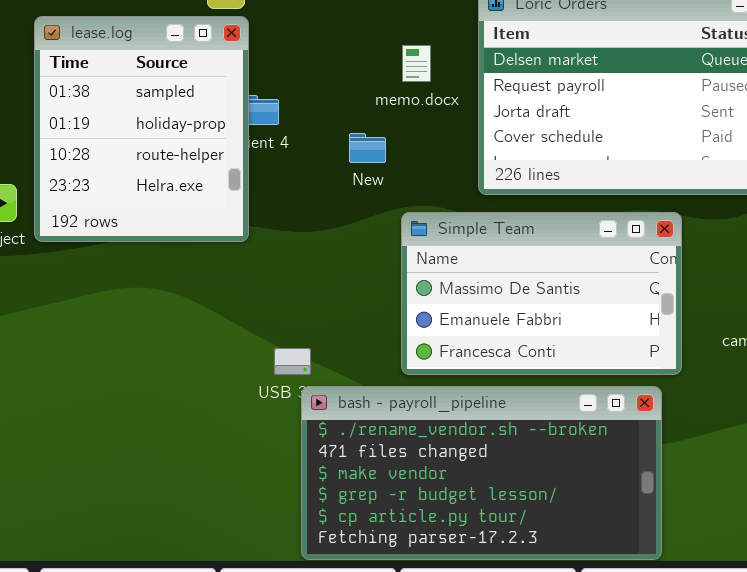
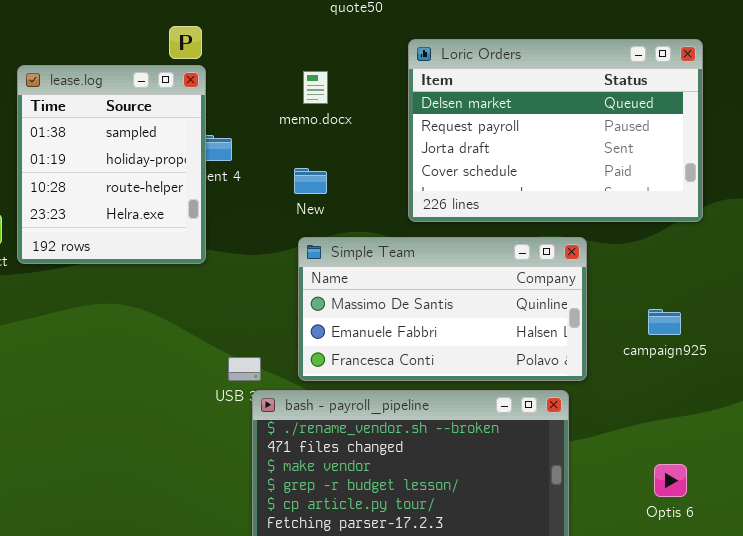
memo.docx: [402,45,431,82] -> [303,71,328,104], moved
Simple Team: [401,212,682,375] -> [298,237,587,381], resized

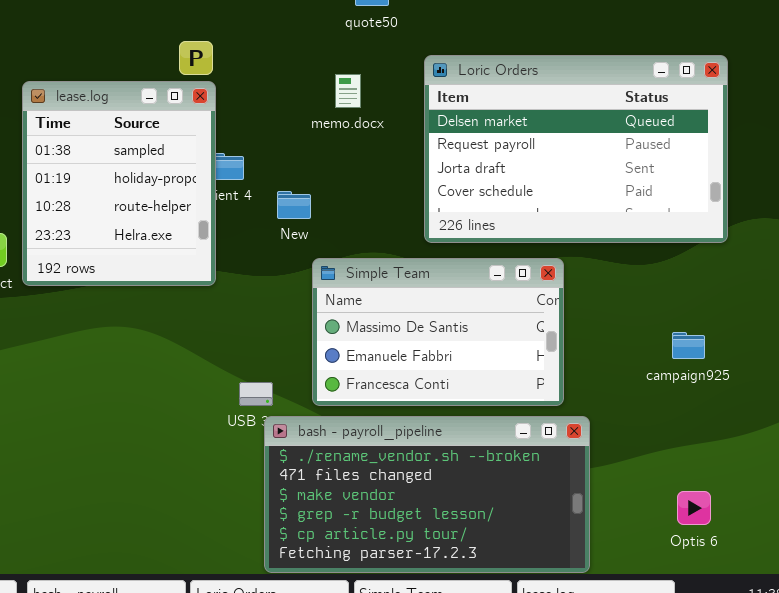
memo.docx: [303,71,328,104] -> [335,74,361,108], moved
New: [294,168,327,194] -> [277,191,311,219], moved
Simple Team: [298,237,587,381] -> [312,258,564,406], resized

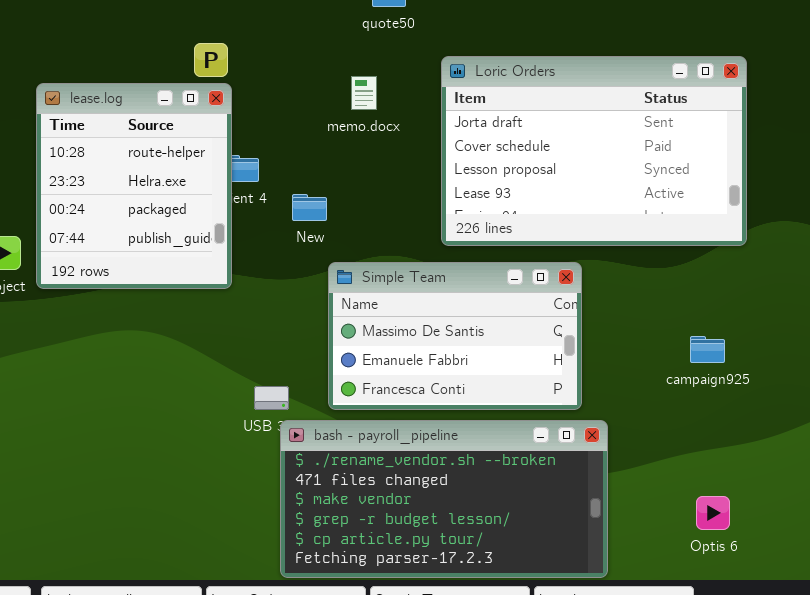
Loric Orders: [424,55,728,243] -> [441,56,747,246], scrolled down 2 rows
lease.log: [22,81,216,286] -> [36,83,232,289], scrolled down 2 rows

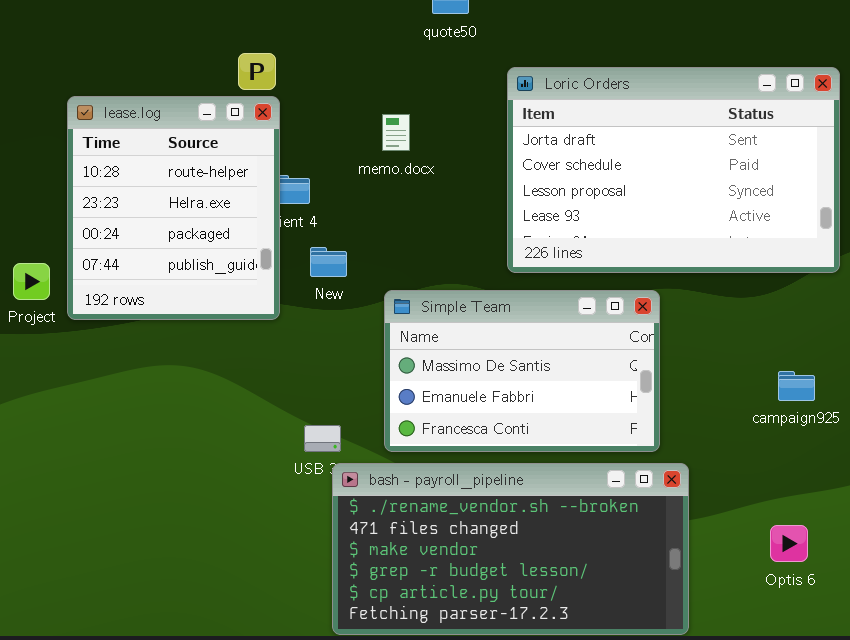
memo.docx: [351,76,377,110] -> [382,114,410,151], moved
New: [292,194,327,221] -> [310,247,347,277], moved
Optis 6: [696,496,730,530] -> [770,525,808,562], moved

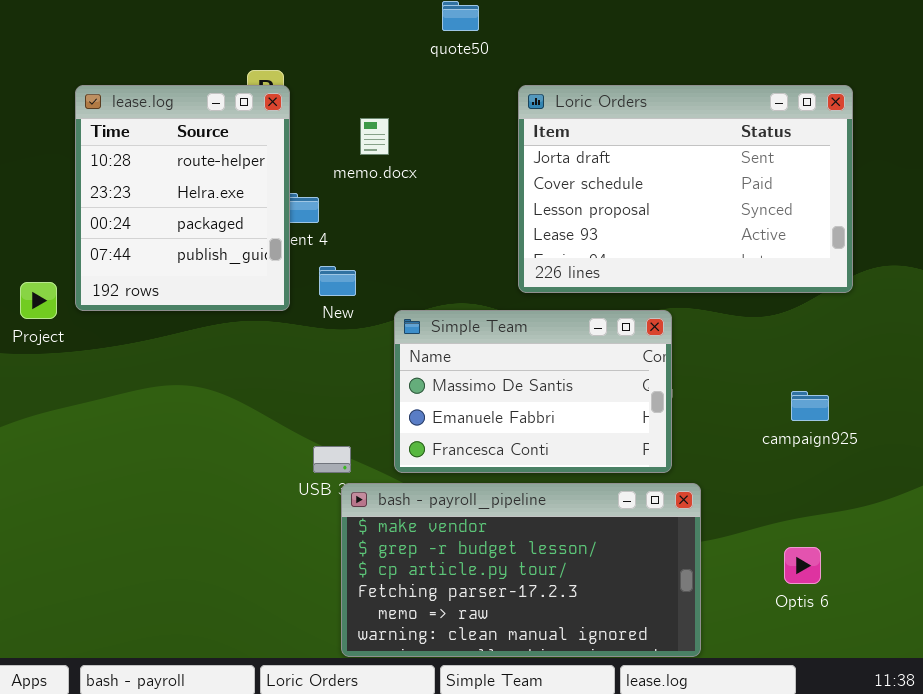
lease.log: [67,96,280,320] -> [75,85,290,311], moved
memo.docx: [382,114,410,151] -> [360,118,389,155], moved
bash - payroll_pipeline: [332,463,689,635] -> [341,483,701,657], scrolled down 2 rows

